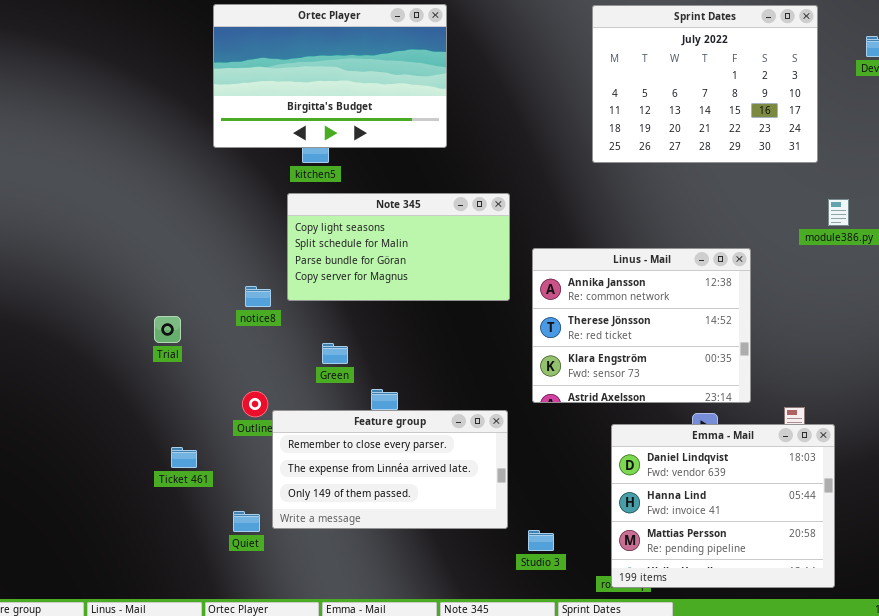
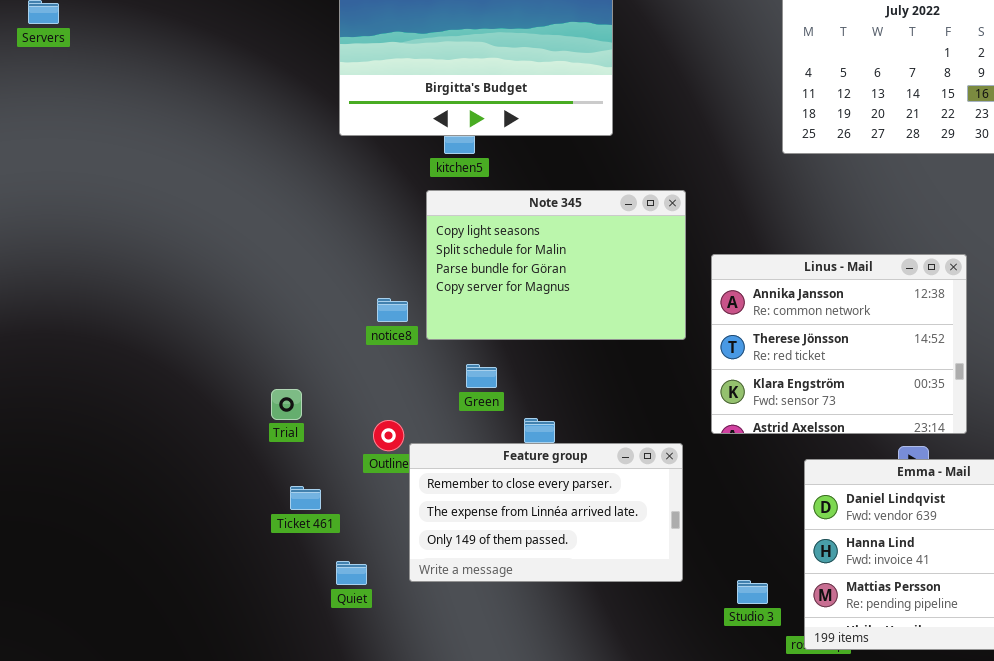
Note 345: [287,193,510,301] -> [426,190,686,340], resized
Trial: [154,316,181,343] -> [271,389,302,420], moved
Quiet: [233,511,260,532] -> [336,561,367,585], moved
Studio 3: [528,530,554,551] -> [737,580,768,604], moved

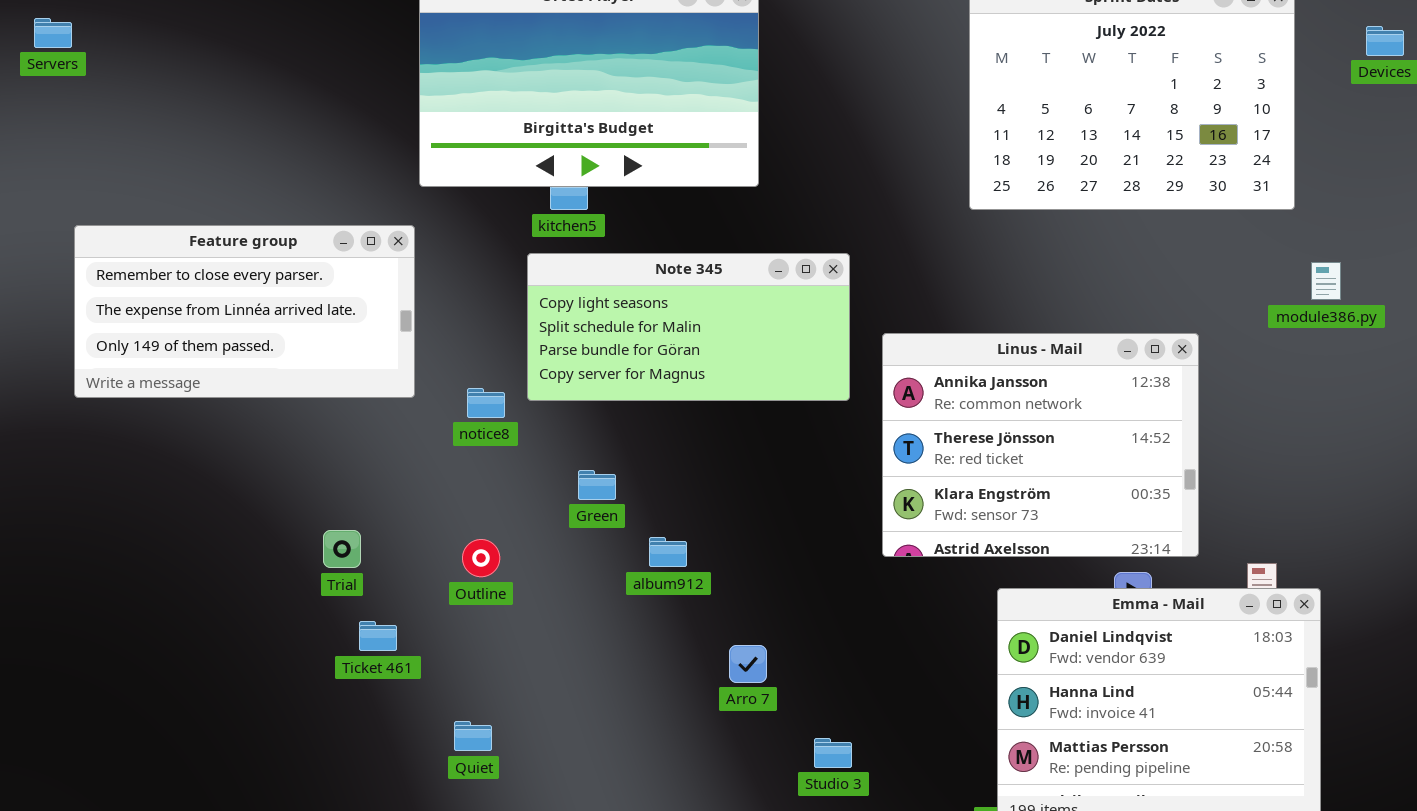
Note 345: [426,190,686,340] -> [527,253,850,401], resized
Trial: [271,389,302,420] -> [323,530,361,568], moved
Feature group: [409,443,683,582] -> [74,225,415,398], moved
Quiet: [336,561,367,585] -> [454,721,492,751], moved
Studio 3: [737,580,768,604] -> [814,738,852,768], moved

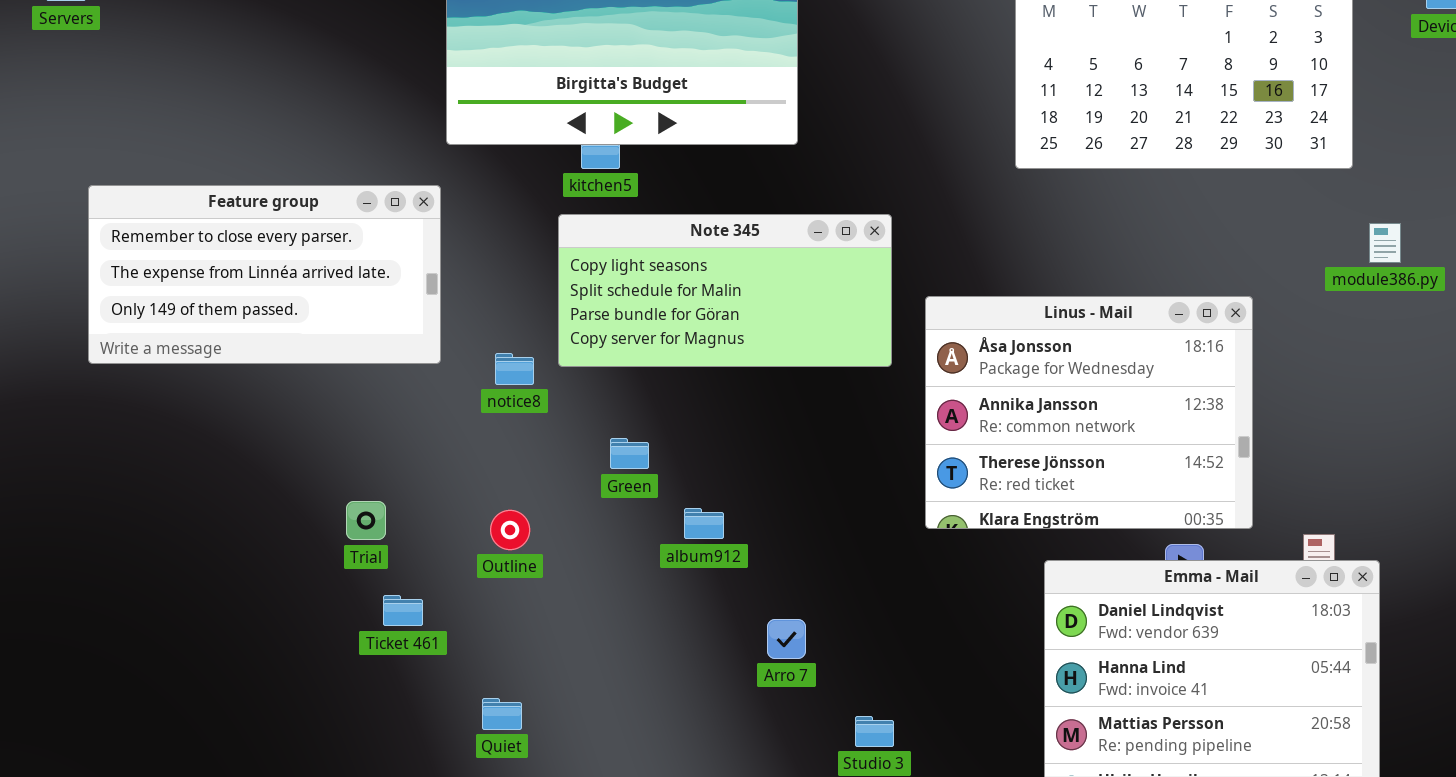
Linus - Mail: [882,333,1199,557] -> [925,296,1253,529], scrolled up 1 row

